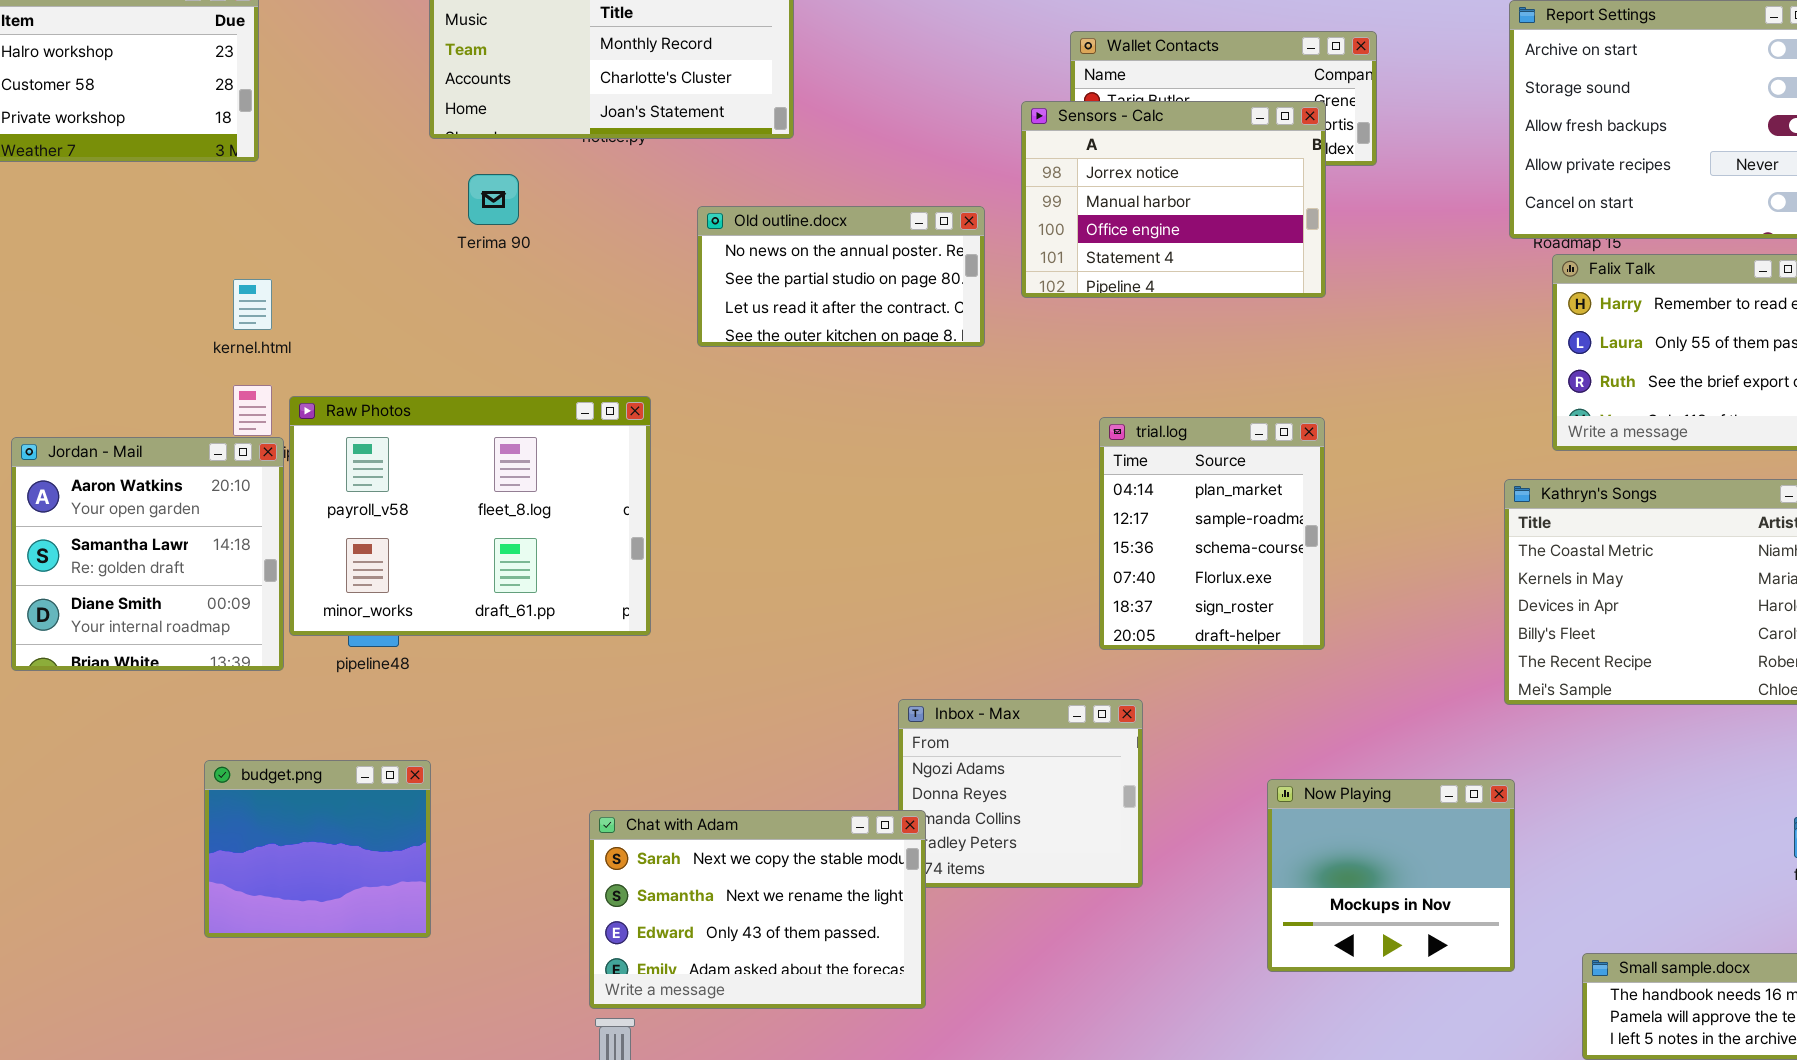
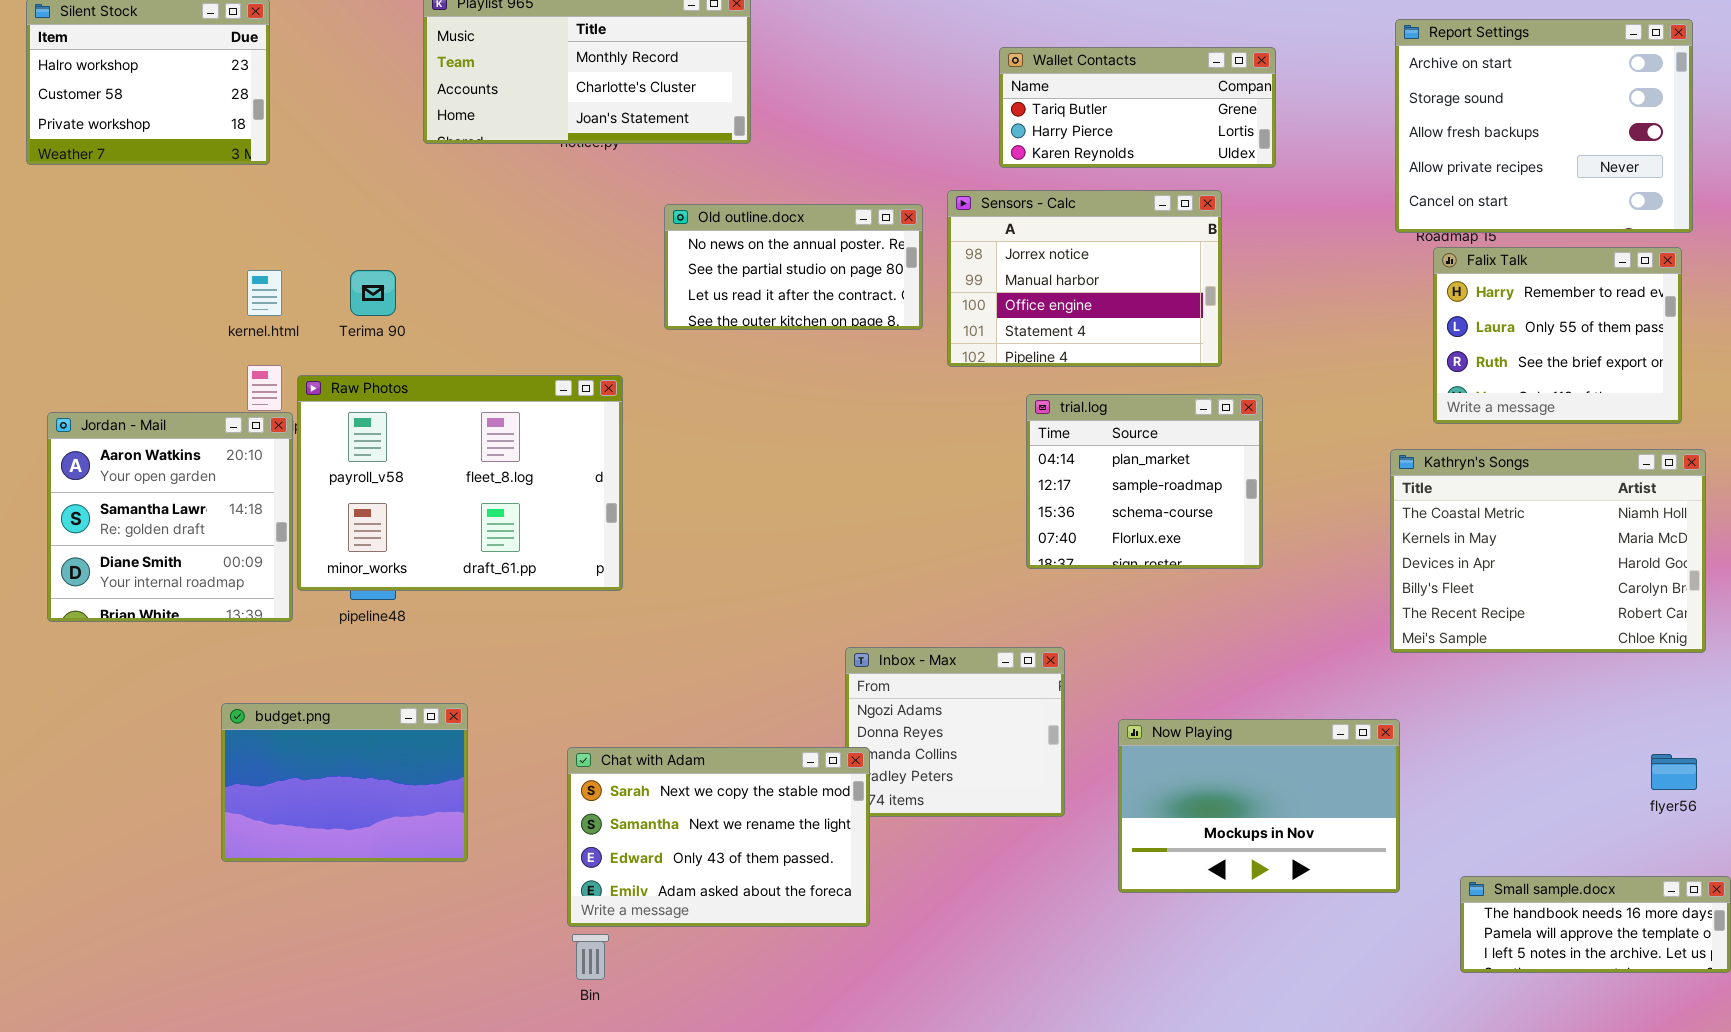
Sensors - Calc: [1021,101,1326,298] -> [947,190,1222,367], moved
Terima 90: [468,174,519,225] -> [350,270,396,316], moved
trial.log: [1099,417,1325,650] -> [1026,394,1263,569], resized
budget.png: [204,760,431,938] -> [221,703,468,862], resized
Now Playing: [1267,779,1515,972] -> [1118,719,1400,893], resized

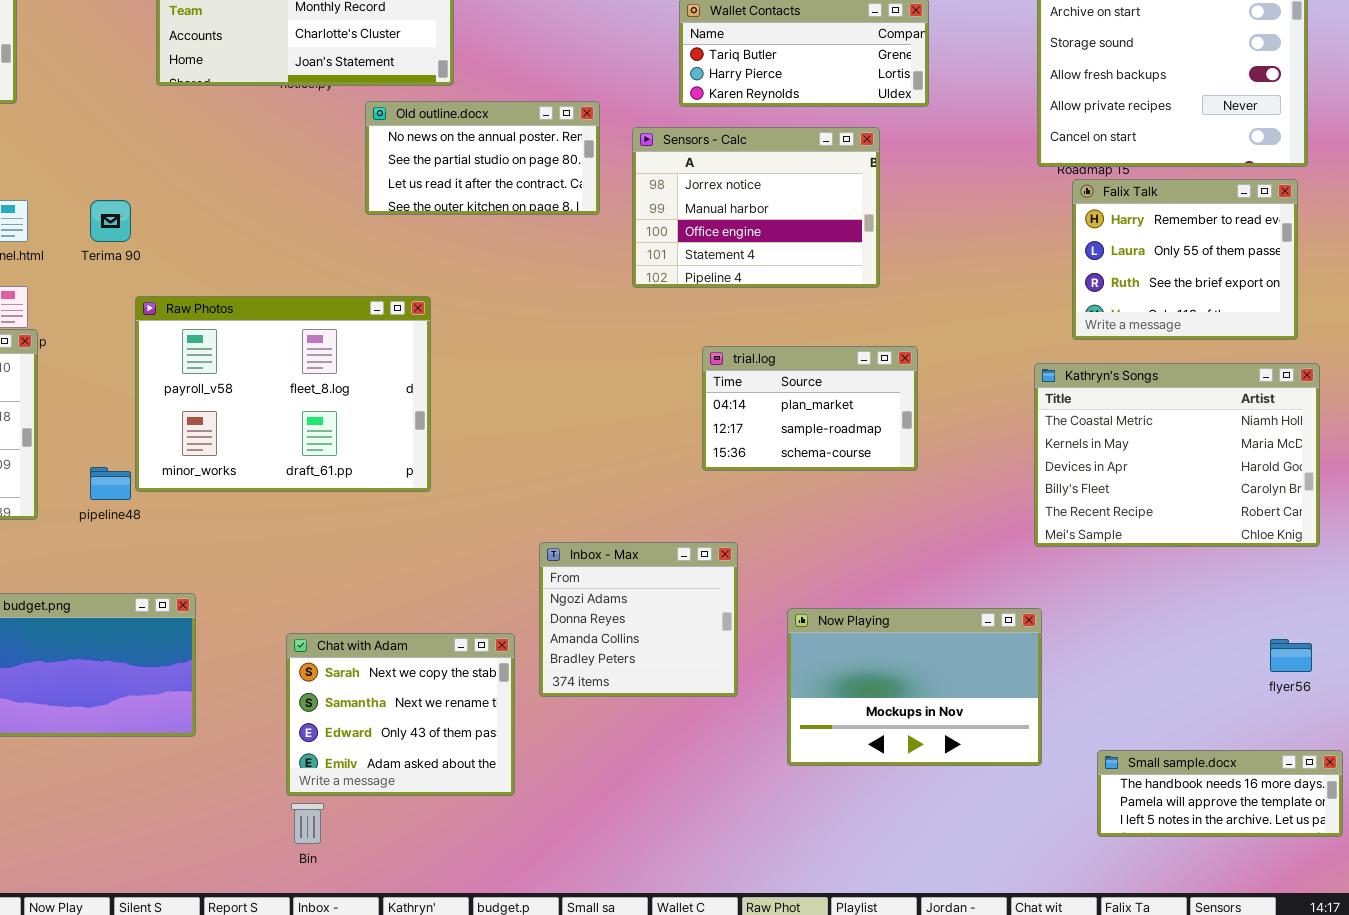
Old outline.docx: [664,204,923,330] -> [365,101,600,215], moved
Raw Photos: [297,375,623,591] -> [135,296,431,492], moved
trial.log: [1026,394,1263,569] -> [702,346,918,471], resized
Chat with Adam: [567,747,870,927] -> [286,633,515,796], resized

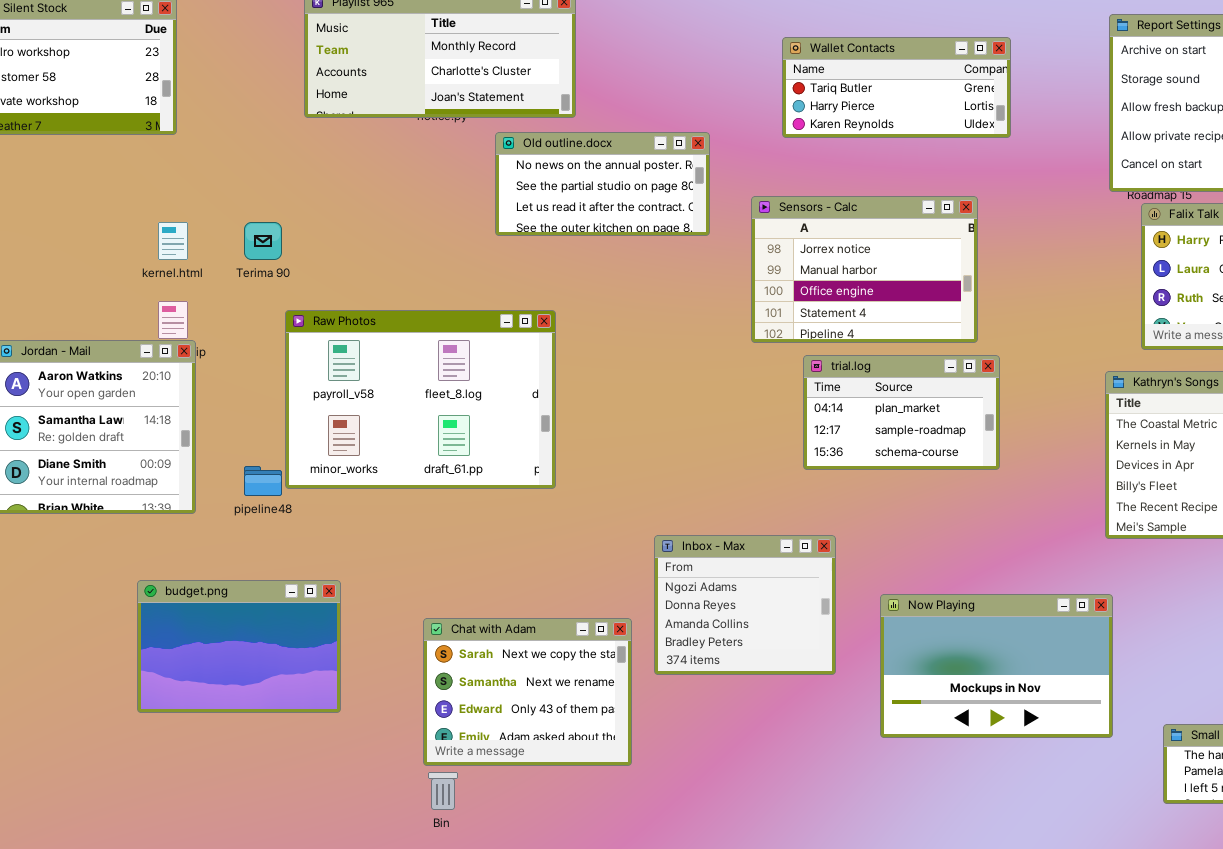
Sensors - Calc: [632,127,880,288] -> [751,196,978,343], moved

